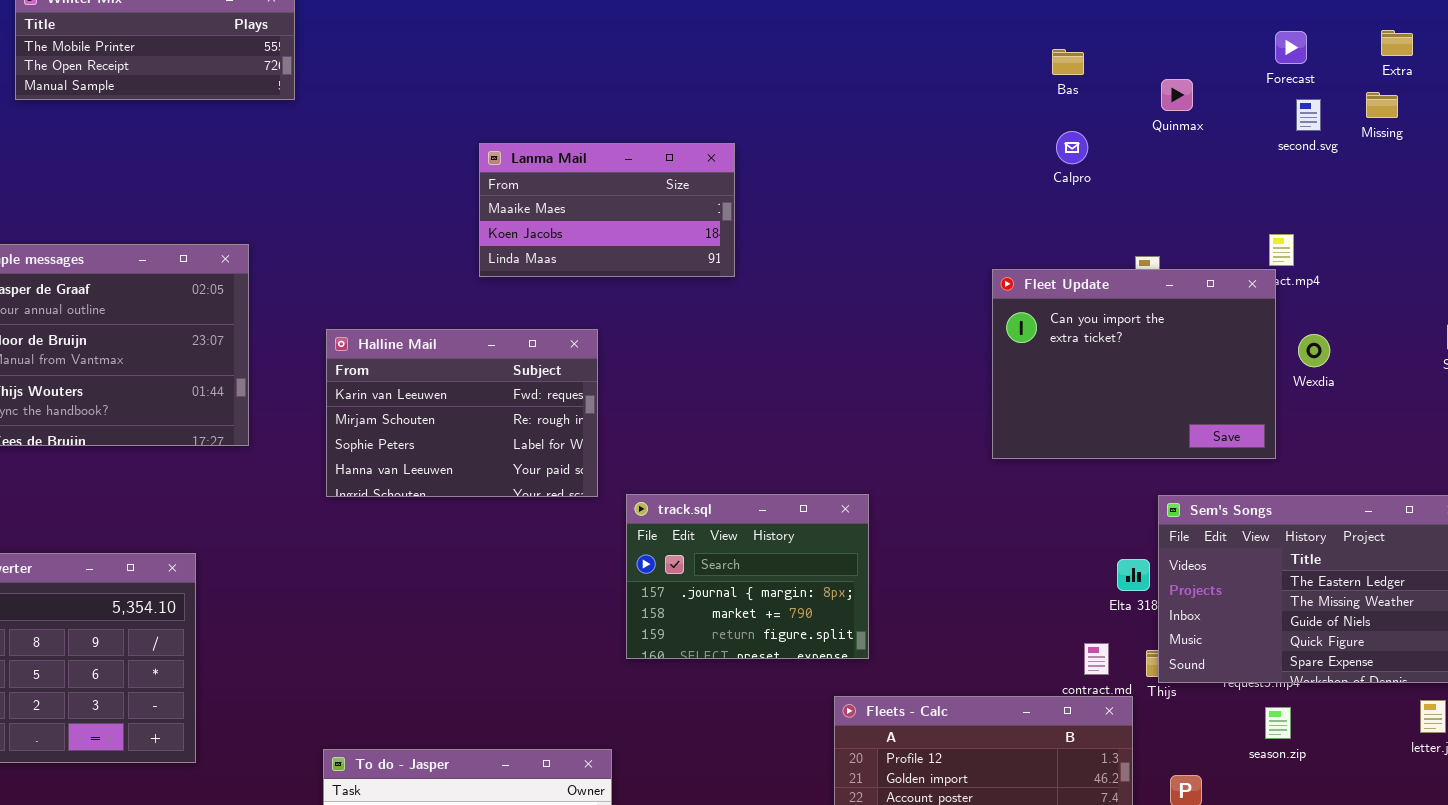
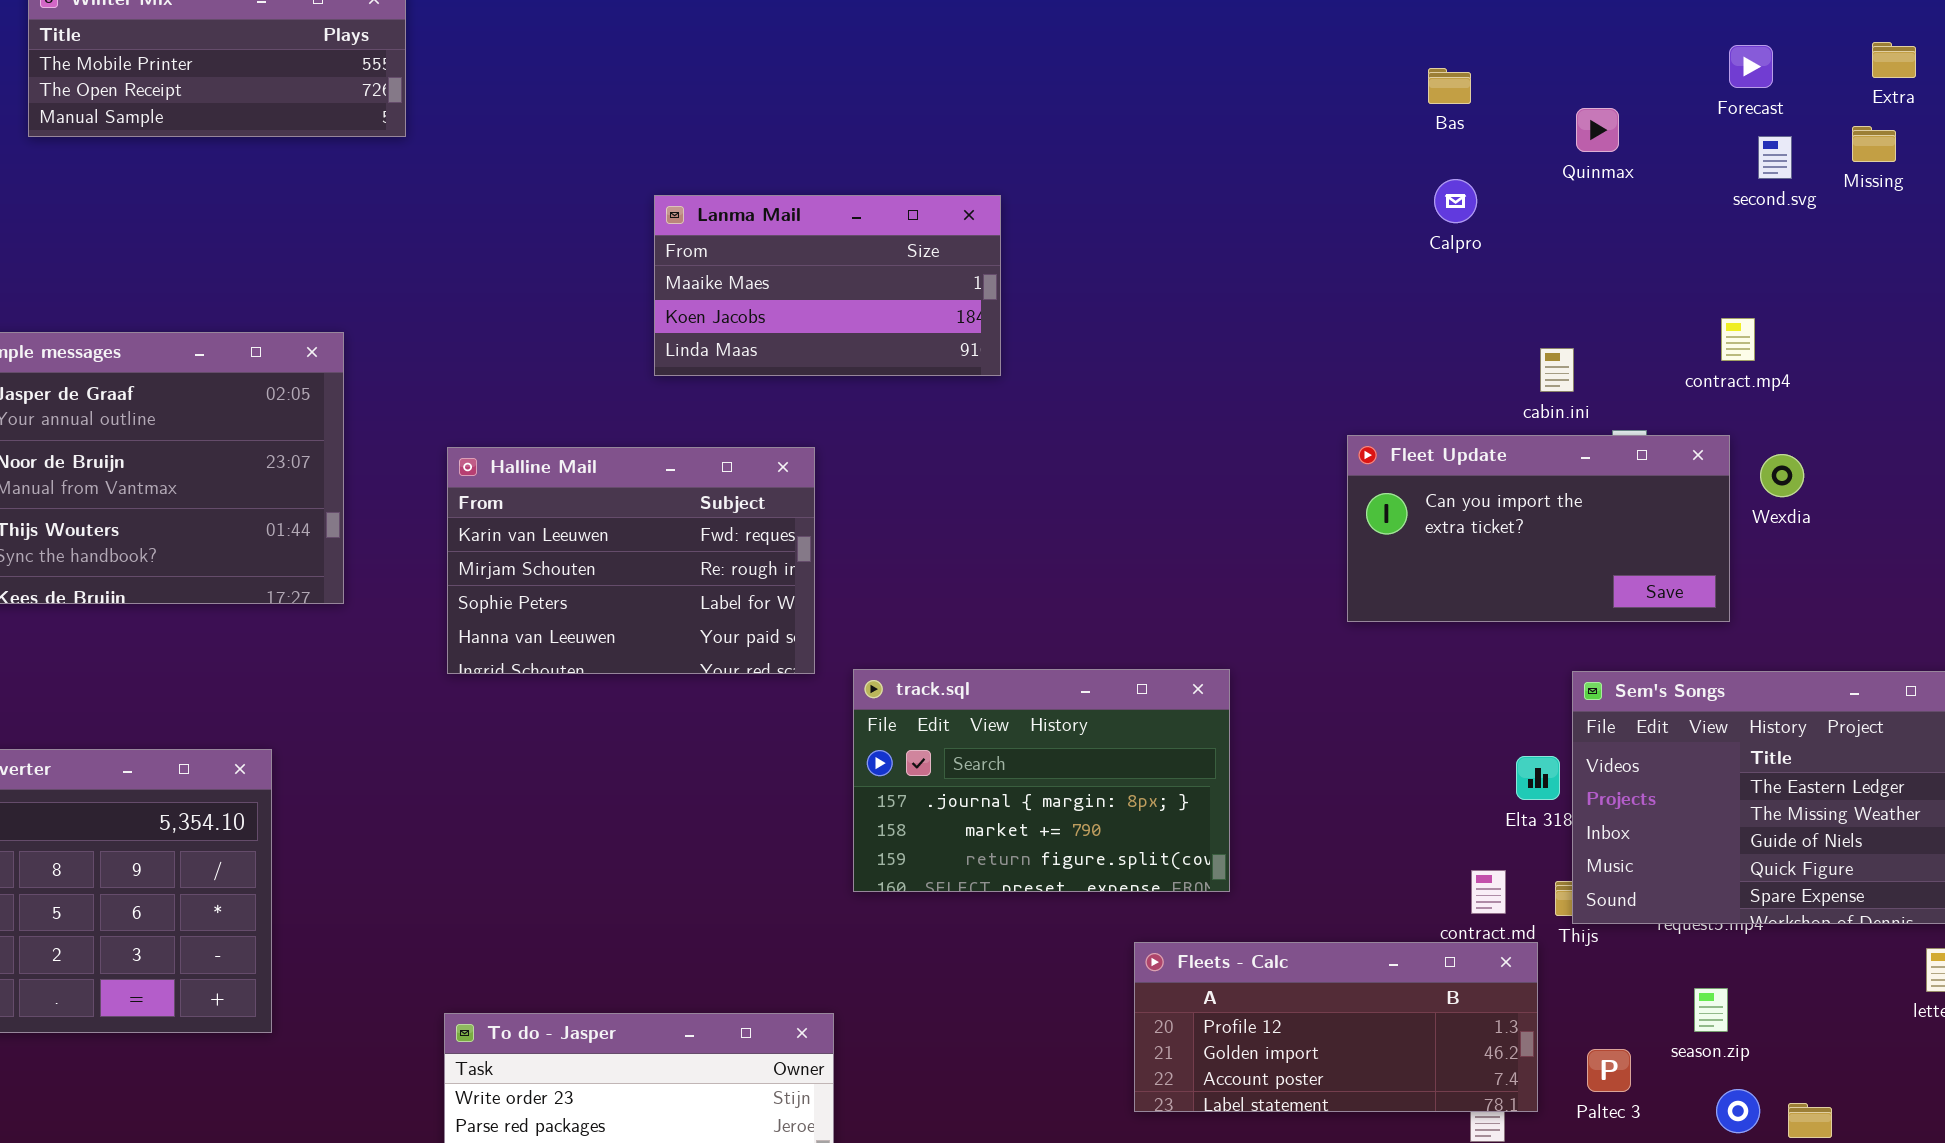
Fleet Update: [992,269,1276,459] -> [1347,435,1730,622], resized
track.sql: [626,494,869,659] -> [853,669,1230,892], resized
season.zip: [1265,707,1291,739] -> [1694,988,1728,1032], moved

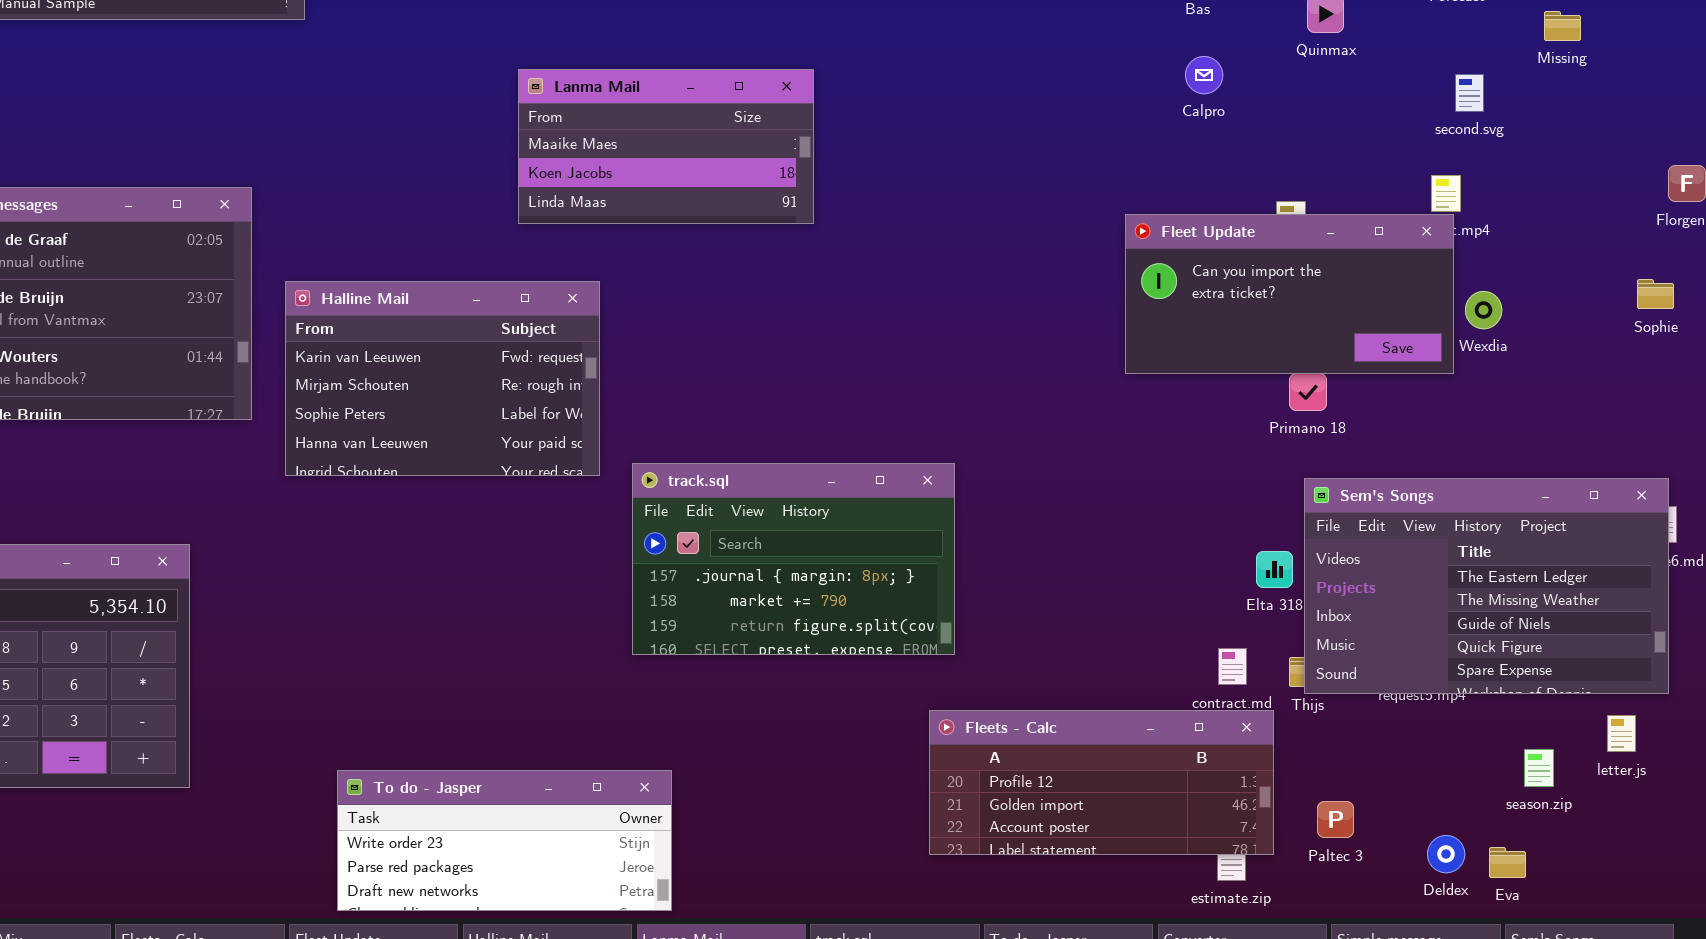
second.svg: [1758,136,1792,179] -> [1455,74,1484,112], moved
Fleet Update: [1347,435,1730,622] -> [1125,214,1454,374], moved
Halline Mail: [447,447,815,674] -> [285,281,600,476], moved
track.sql: [853,669,1230,892] -> [632,463,955,655], moved
season.zip: [1694,988,1728,1032] -> [1524,749,1554,787], moved

